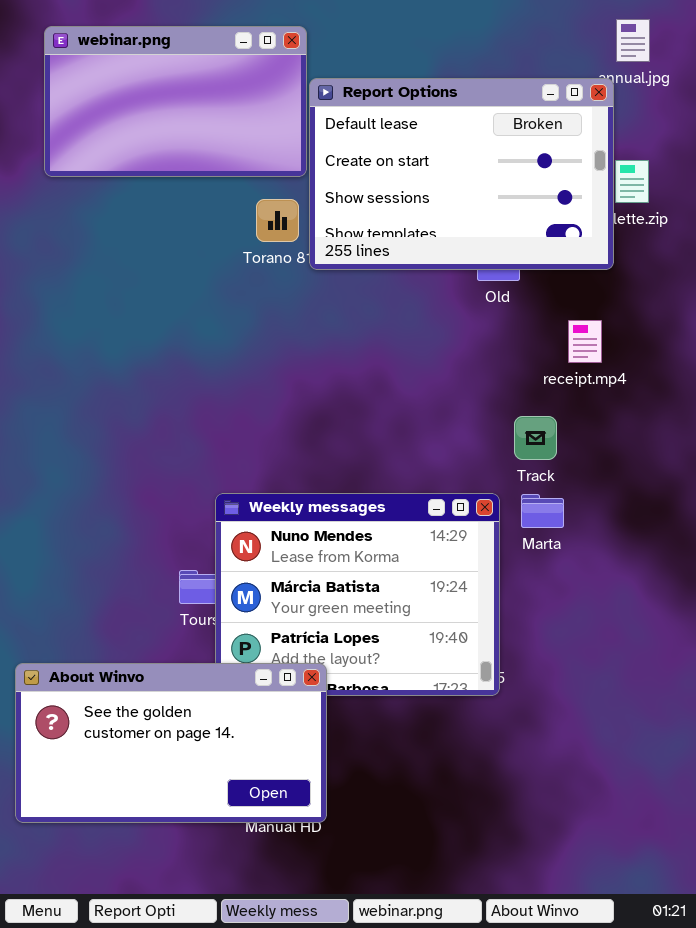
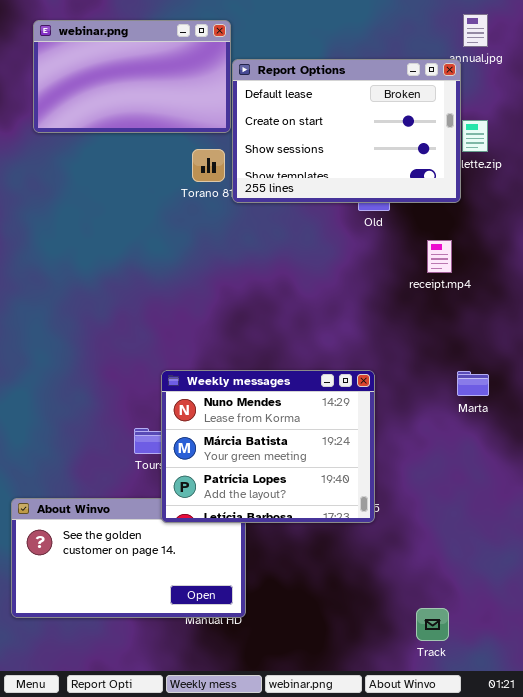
Track: [514,416,557,460] -> [416,608,449,641], moved
Weekly messages: [215,493,500,696] -> [161,370,375,523], raised
Marta: [521,494,564,528] -> [457,371,489,396], moved

